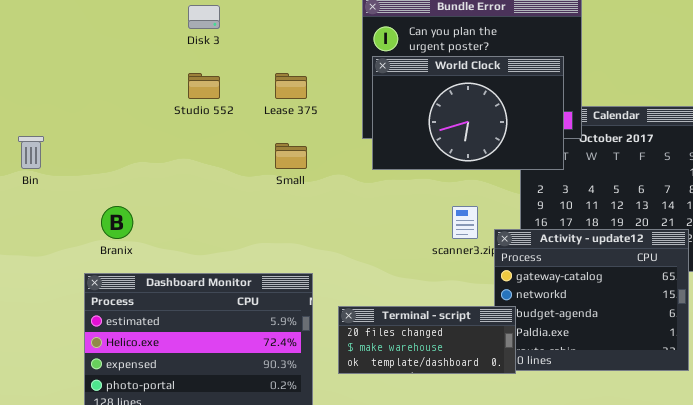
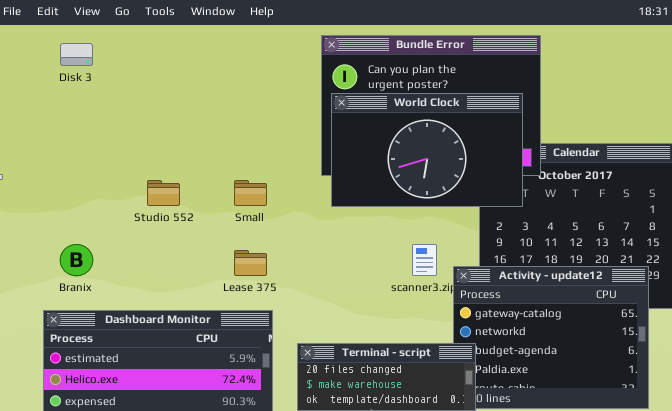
Disk 3: [188,5,220,29] -> [60,43,93,66], moved
Studio 552: [188,73,220,99] -> [147,180,180,206], moved
Lease 375: [275,73,307,99] -> [234,250,267,276], moved

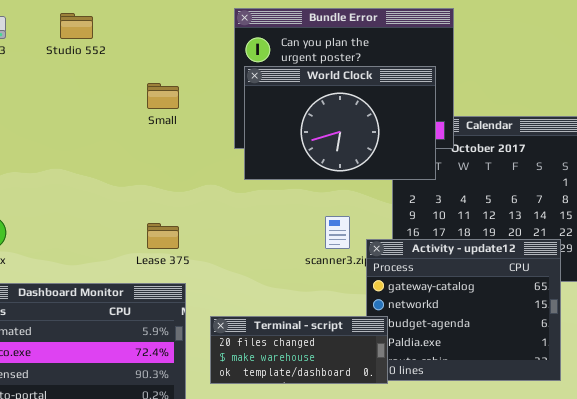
Studio 552: [147,180,180,206] -> [60,13,93,39], moved
Small: [234,180,267,206] -> [147,83,179,109], moved

